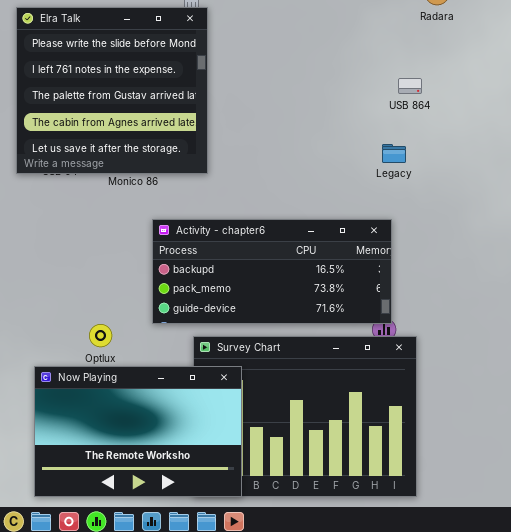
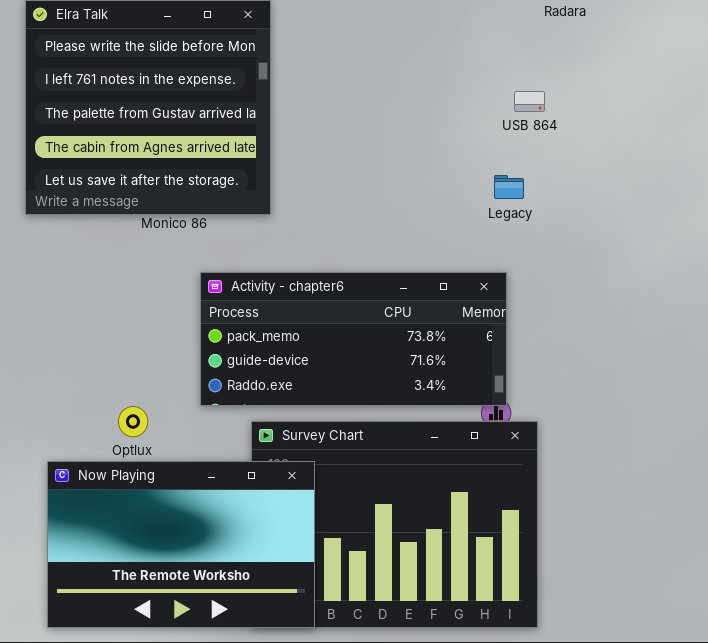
Activity - chapter6: [152,219,392,324] -> [200,272,507,406], scrolled down 1 row

